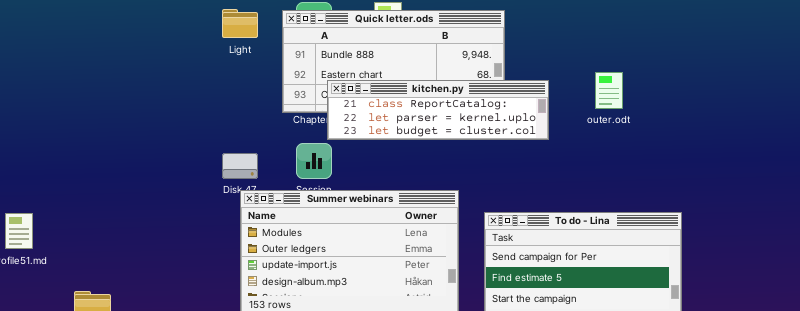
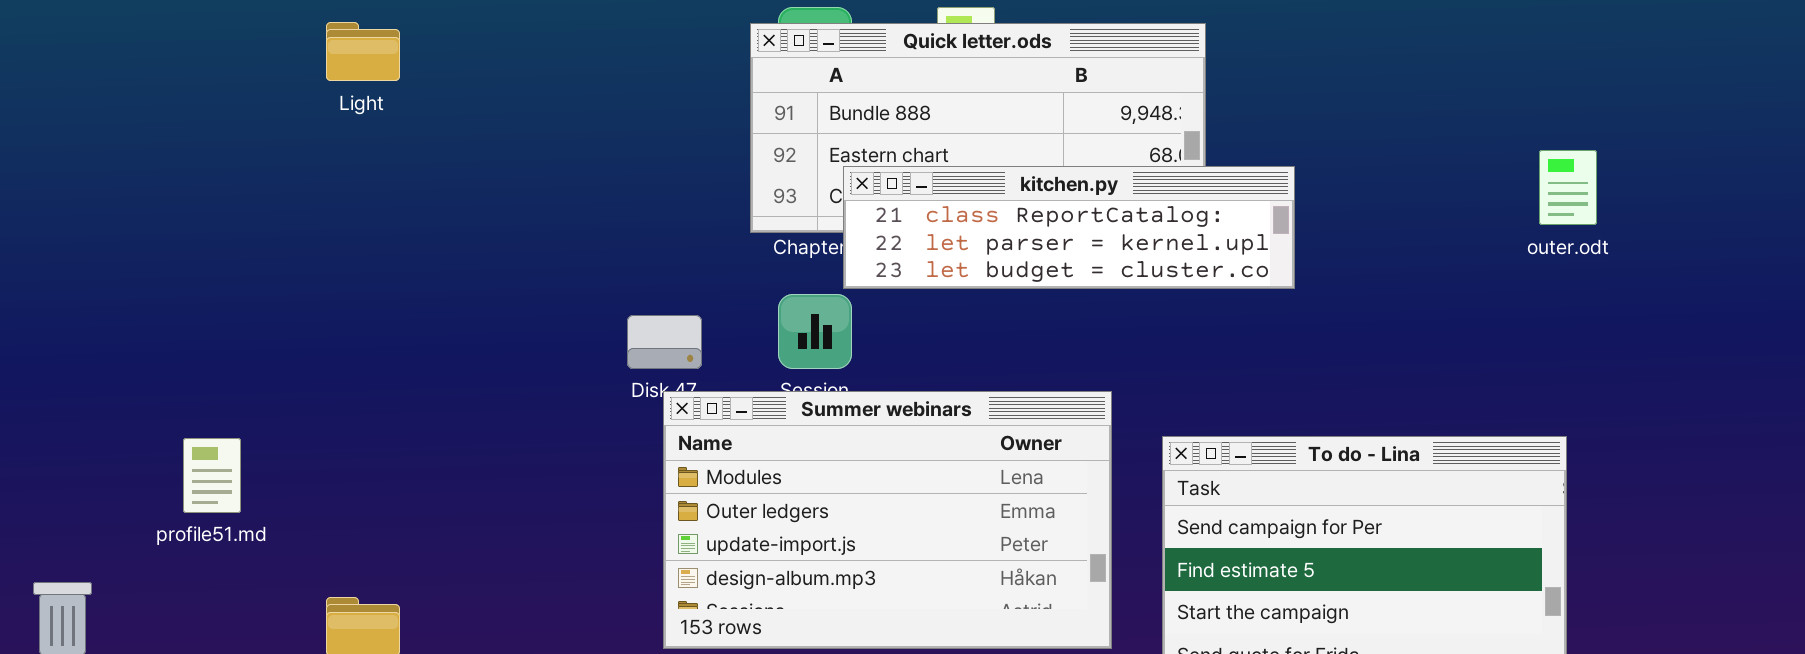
Light: [222,9,258,38] -> [326,22,400,81], moved
outer.odt: [595,72,623,109] -> [1539,150,1597,225], moved

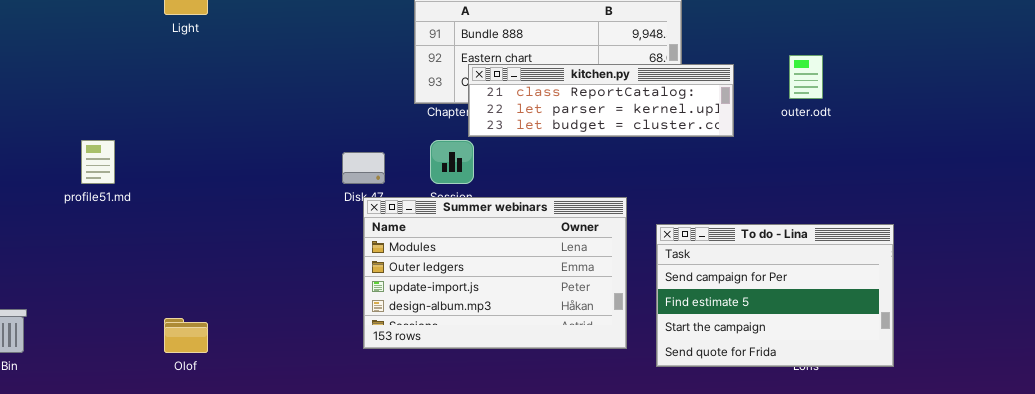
outer.odt: [1539,150,1597,225] -> [789,55,823,99], moved
profile51.md: [183,438,241,513] -> [81,140,115,184], moved

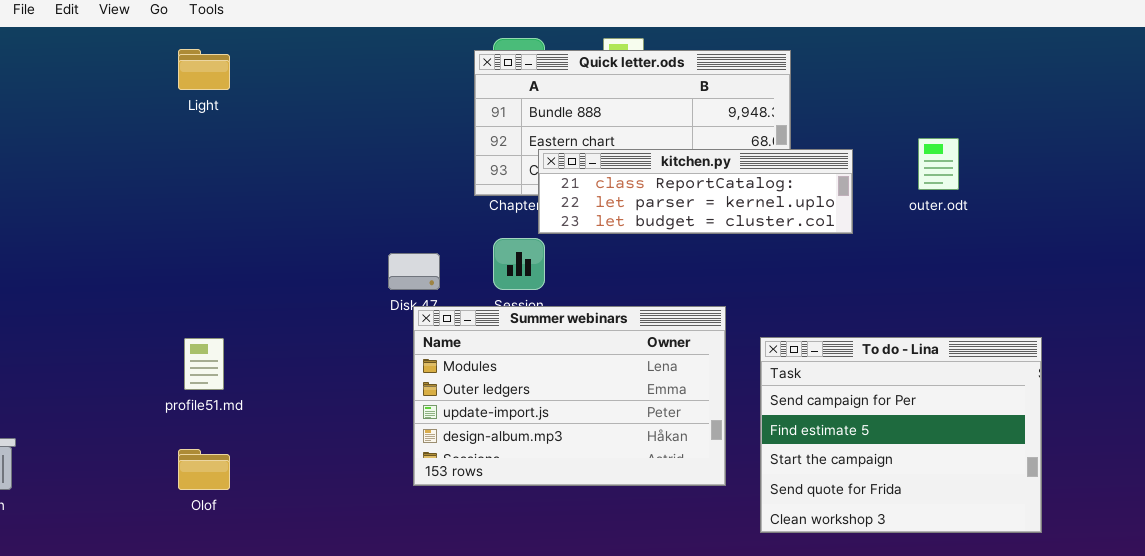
profile51.md: [81,140,115,184] -> [184,338,224,390], moved
To do - Lina: [656,224,894,367] -> [760,337,1042,533], resized

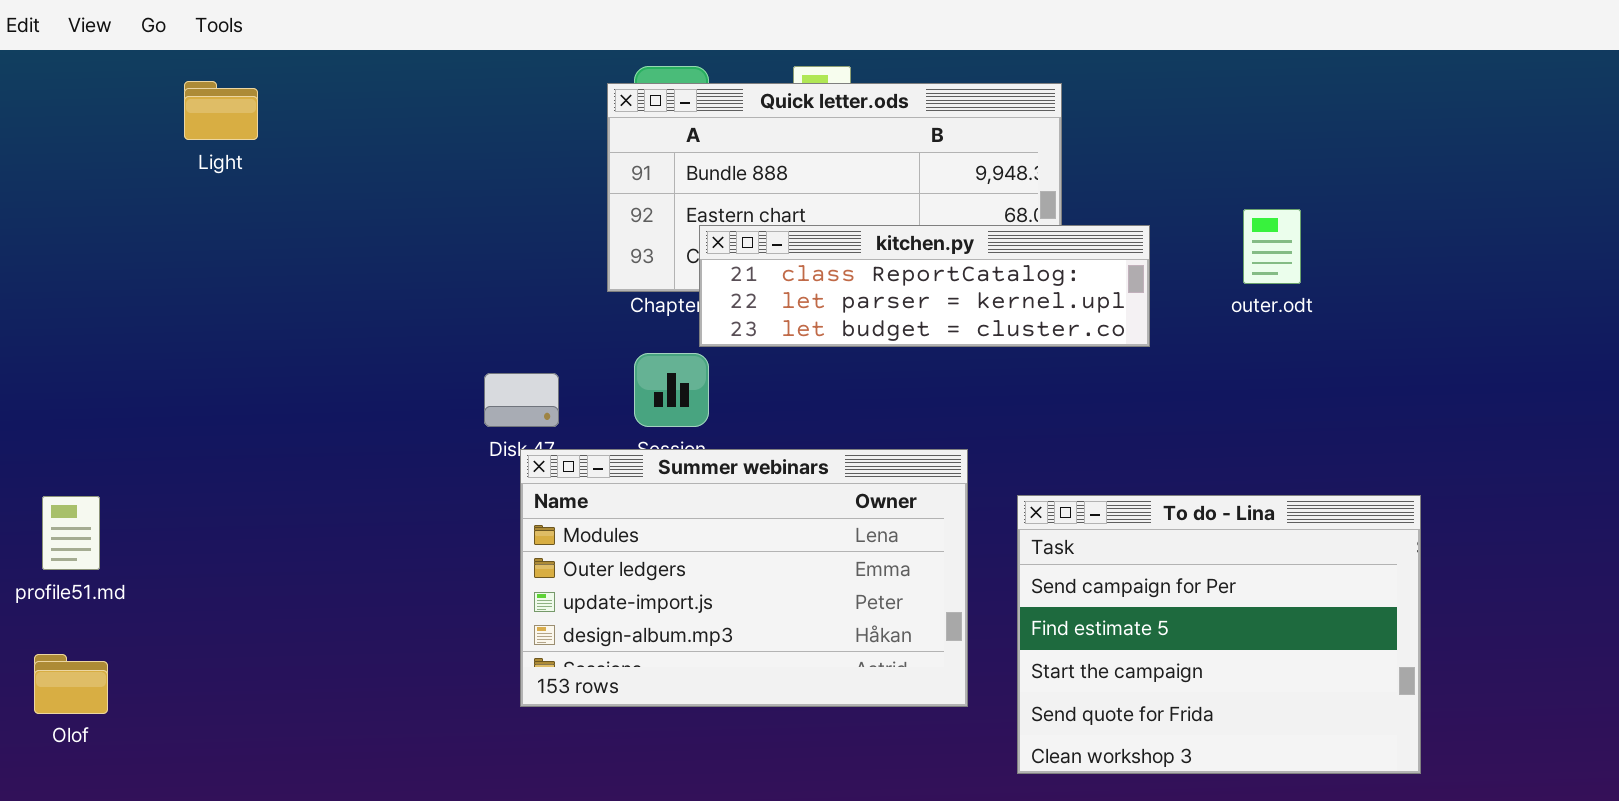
profile51.md: [184,338,224,390] -> [42,496,100,570], moved
Olof: [178,449,230,490] -> [34,654,108,714], moved

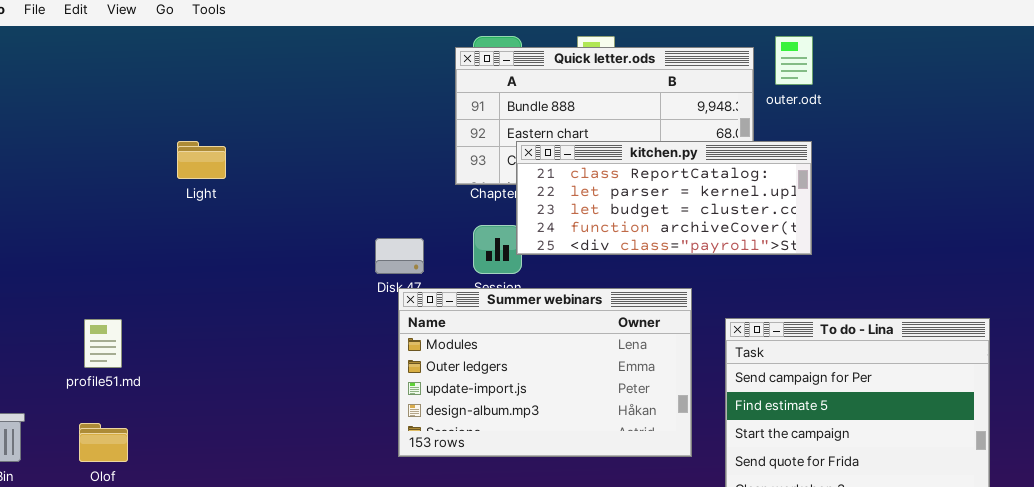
Light: [184,81,258,140] -> [177,141,226,179], moved
outer.odt: [1243,209,1301,284] -> [775,36,813,85], moved
kitchen.py: [699,225,1150,347] -> [516,141,812,255], resized

